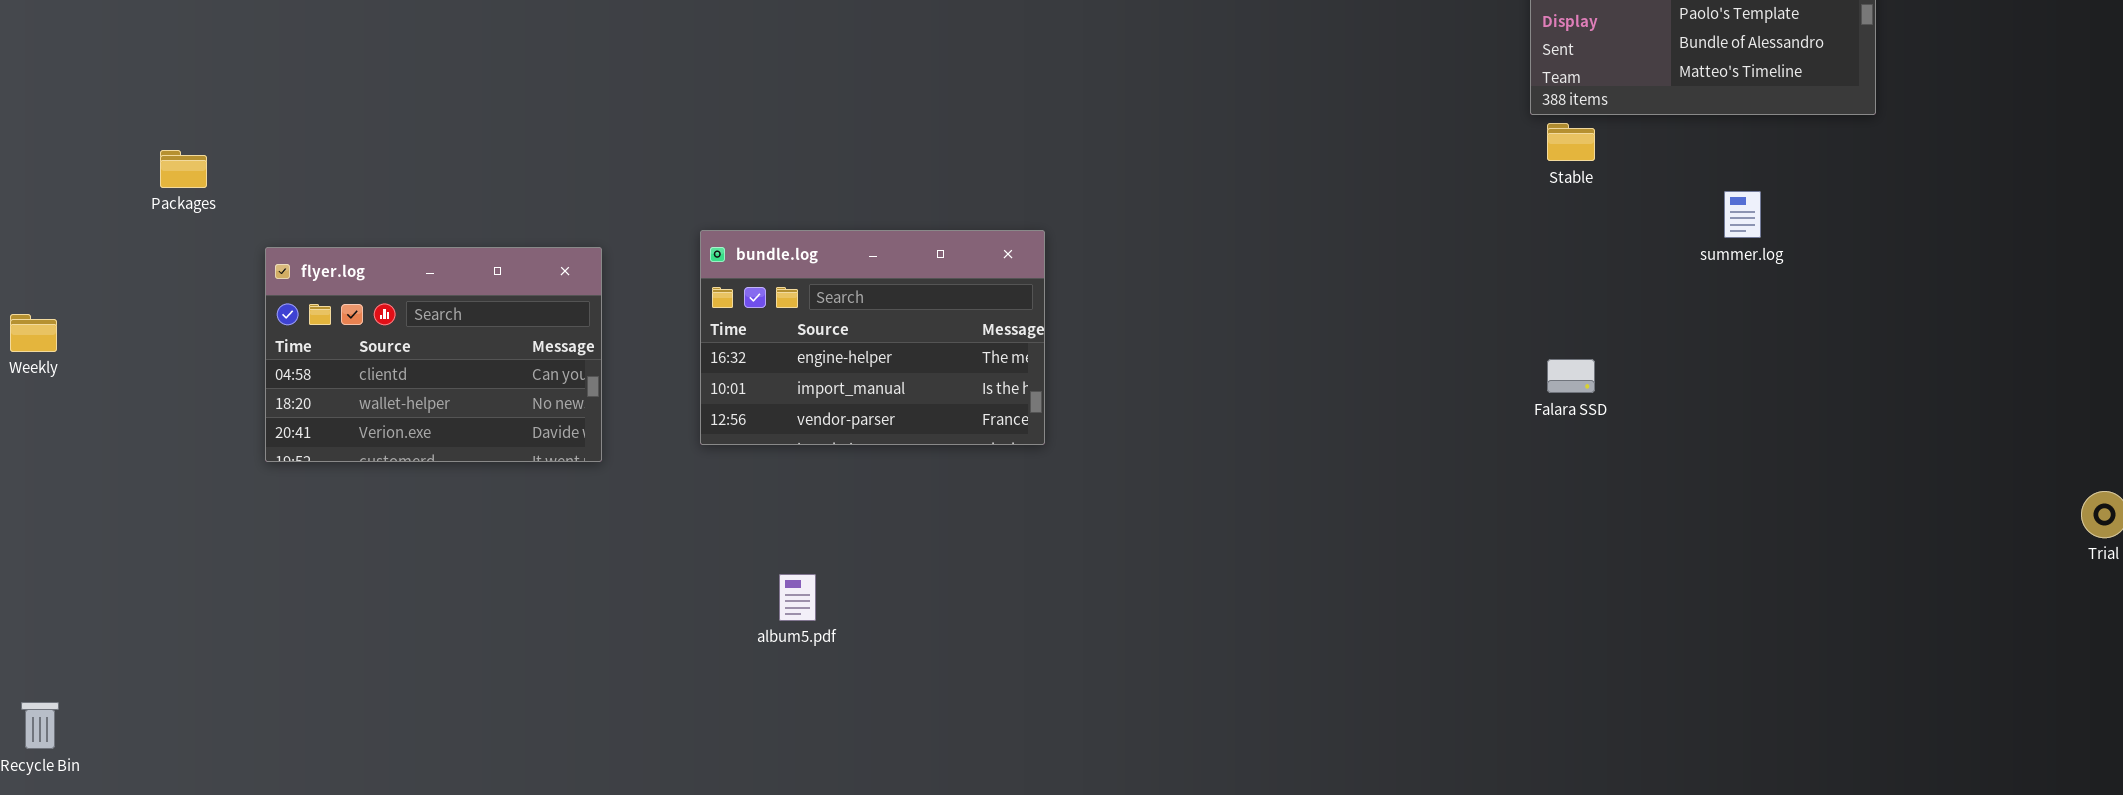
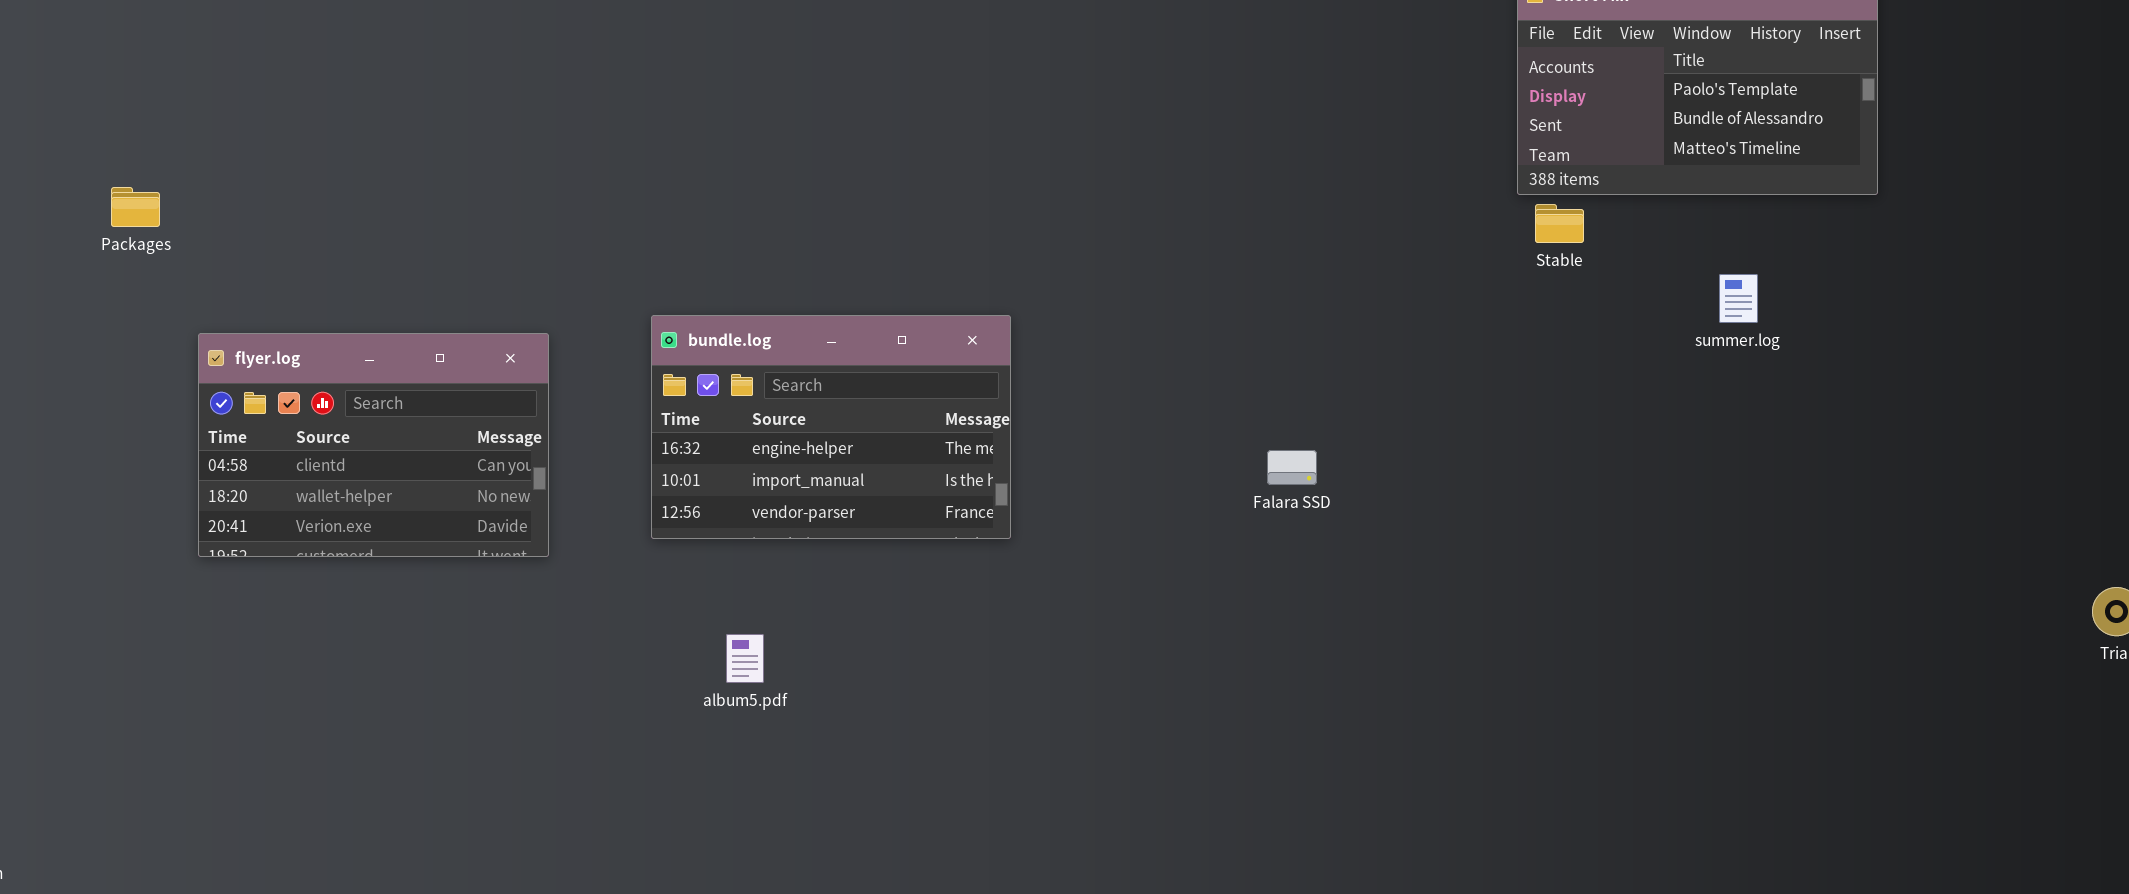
Packages: [160,150,207,188] -> [111,187,160,227], moved
Falara SSD: [1547,359,1595,393] -> [1267,450,1317,485], moved
album5.pdf: [779,574,816,621] -> [726,634,764,683], moved

